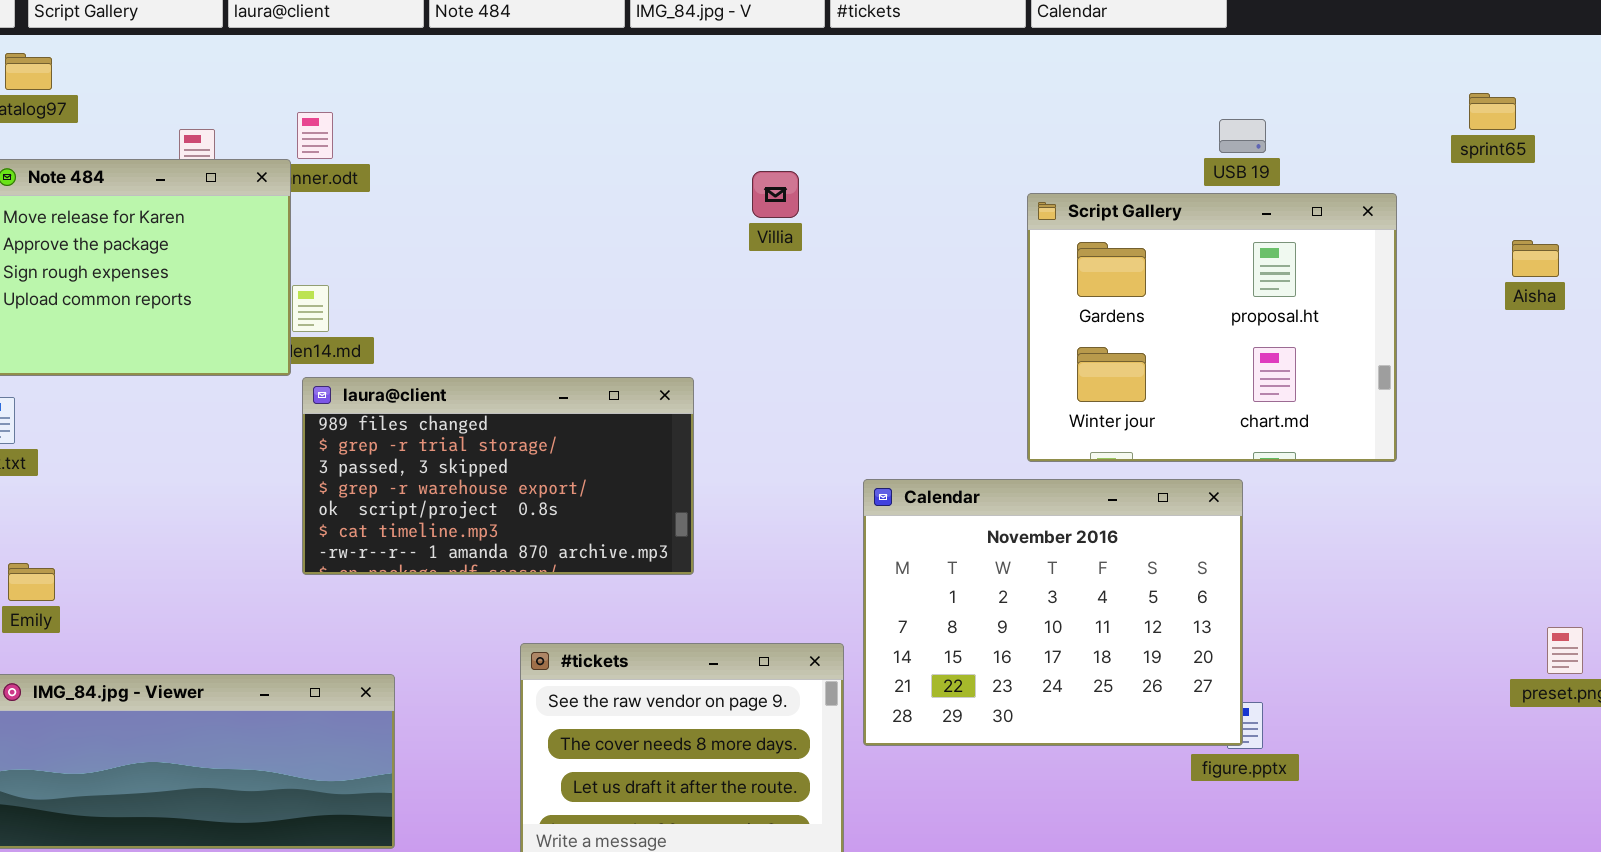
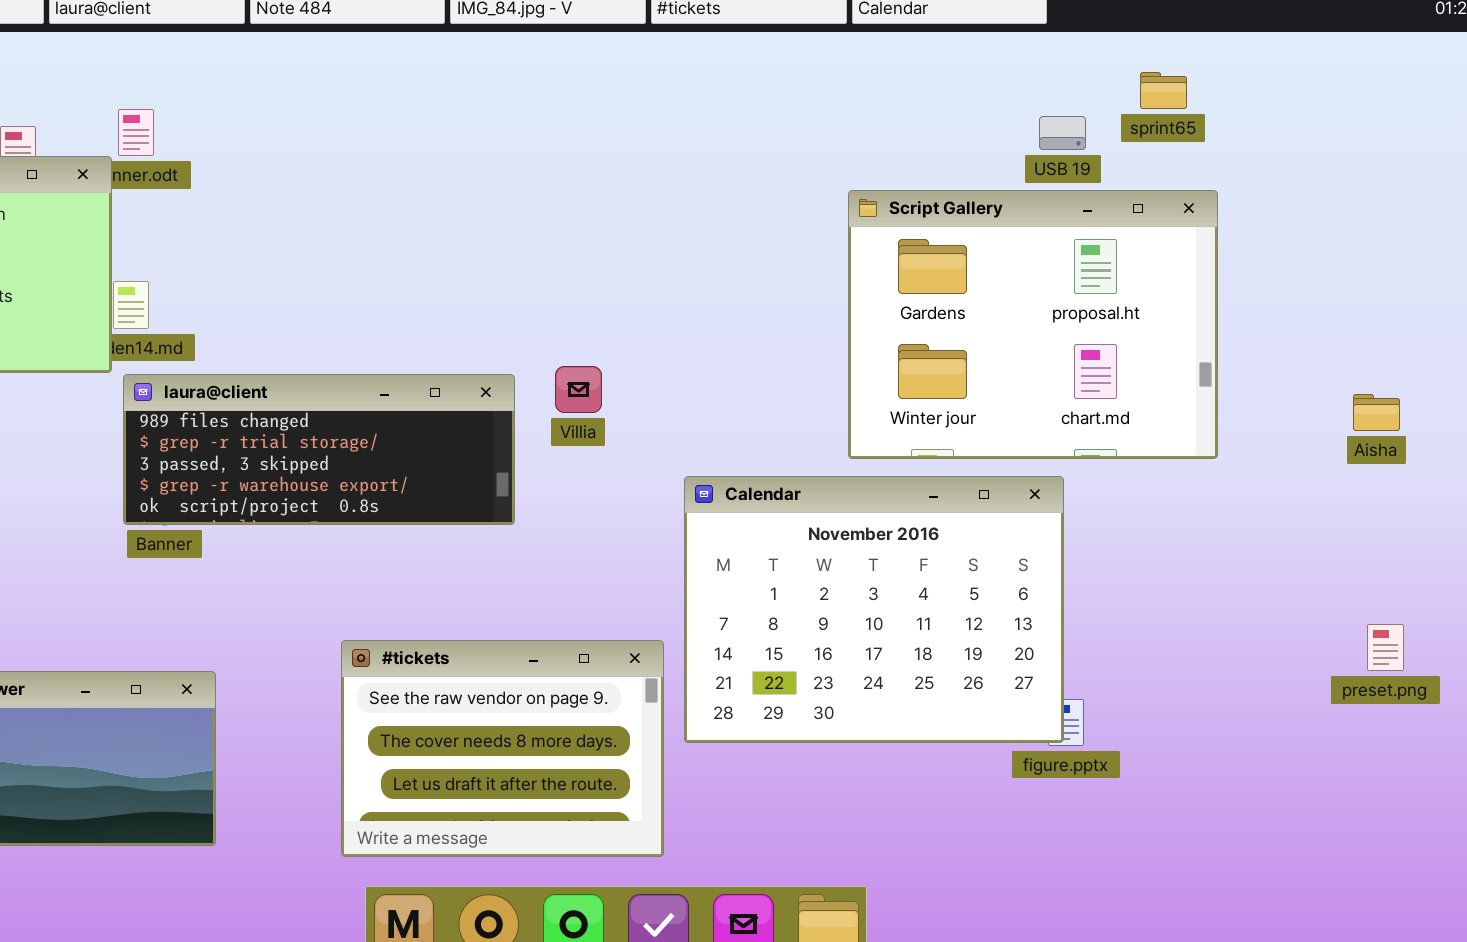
sprint65: [1469,93,1516,130] -> [1140,72,1187,109], moved
Villia: [752,171,799,218] -> [555,366,602,413], moved
Aisha: [1512,240,1559,277] -> [1353,394,1400,431], moved
laura@client: [302,377,694,575] -> [123,374,515,525], resized

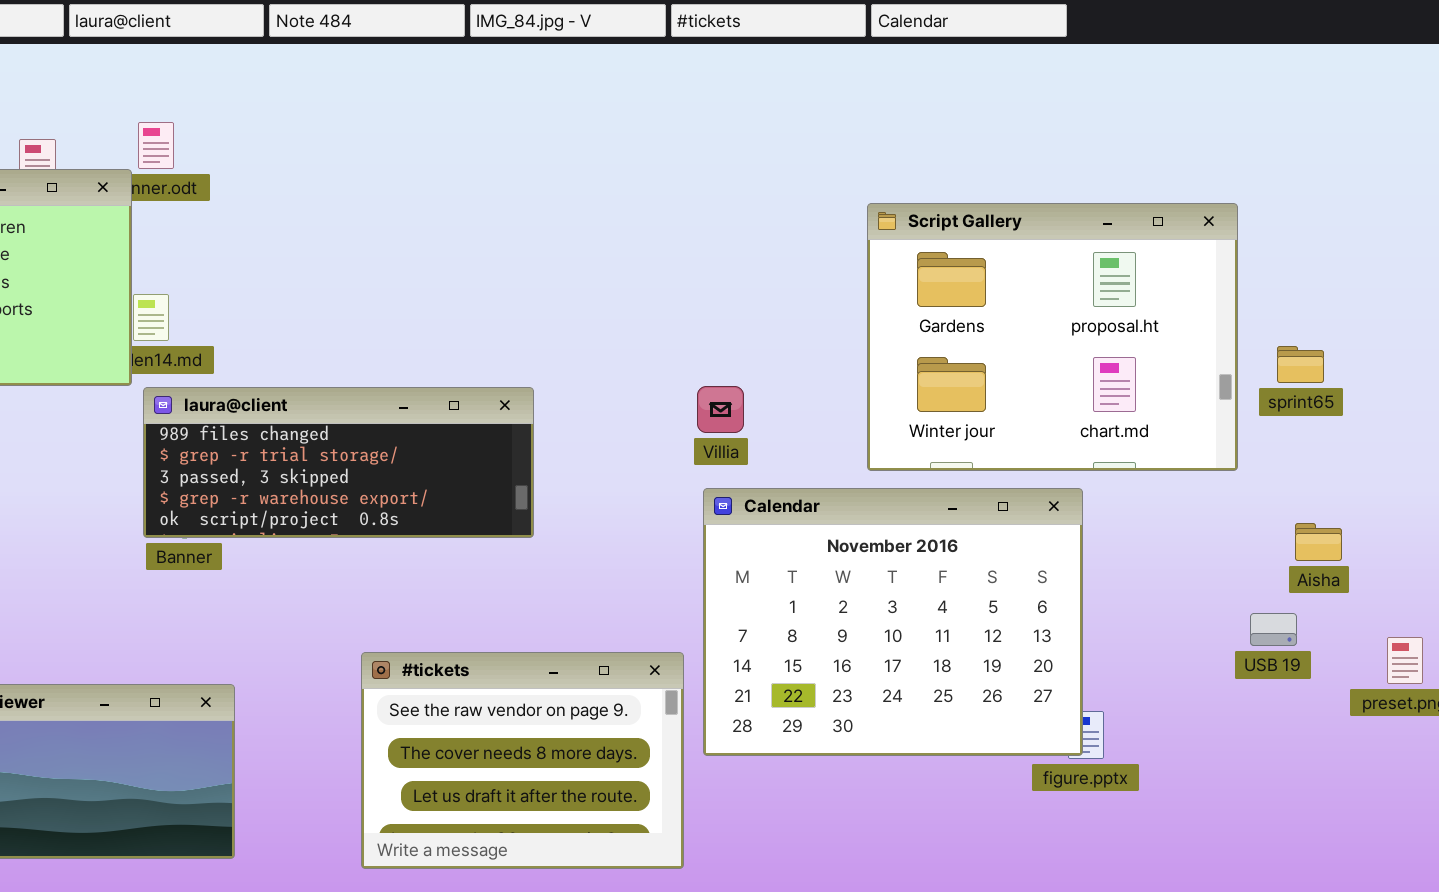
sprint65: [1140,72,1187,109] -> [1277,346,1324,383], moved
USB 19: [1039,116,1086,150] -> [1250,613,1297,646], moved
Villia: [555,366,602,413] -> [697,386,744,433], moved
Aisha: [1353,394,1400,431] -> [1295,523,1342,561], moved

